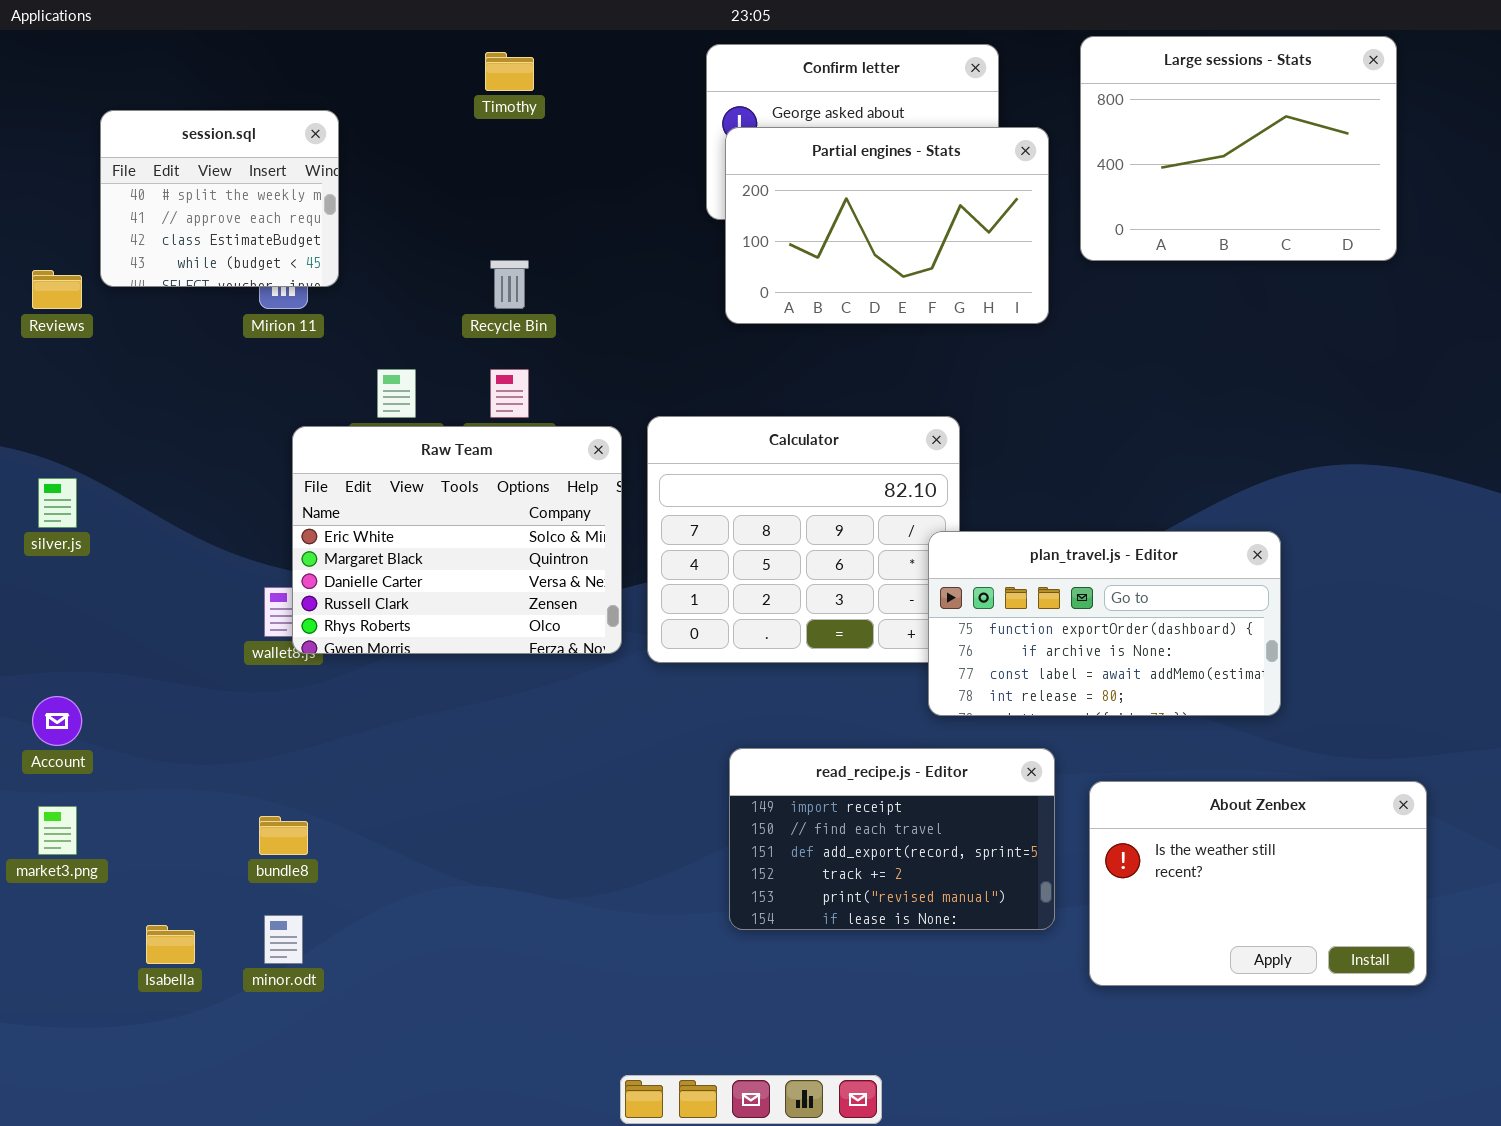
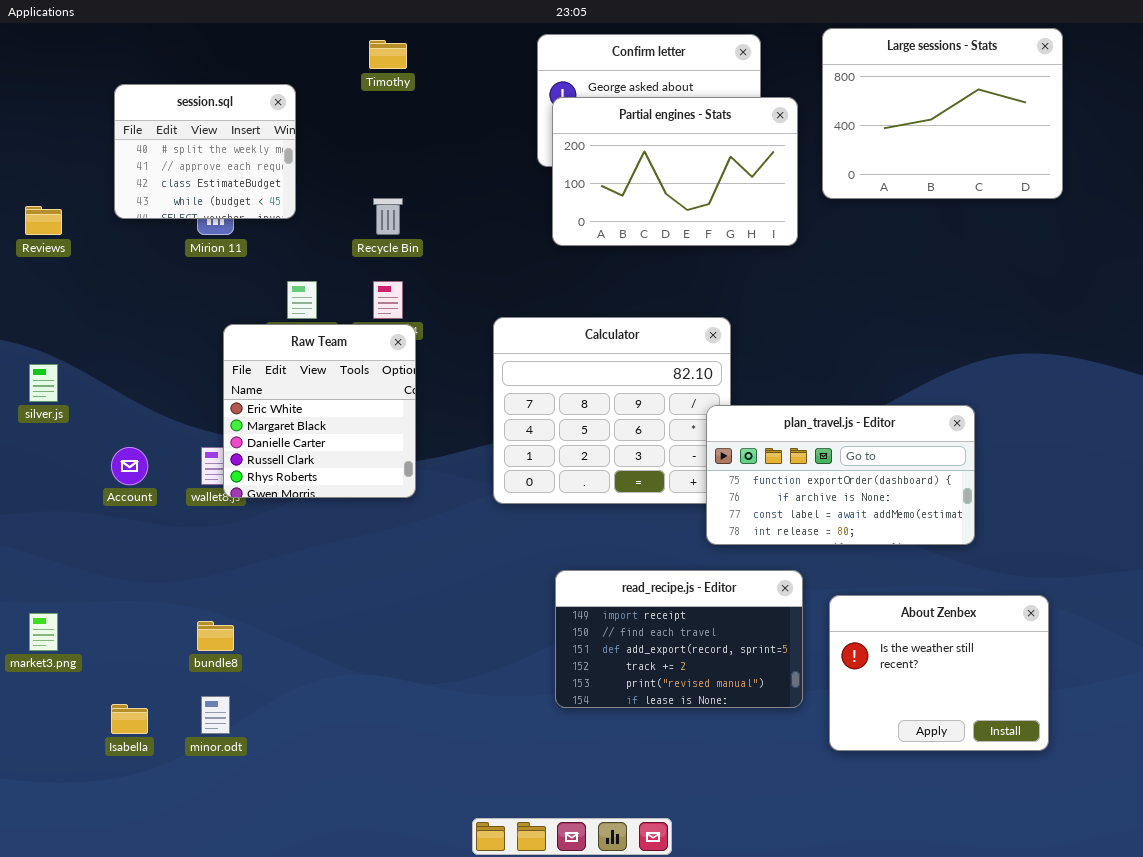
session.sql: [100,110,339,287] -> [114,84,296,219], moved
Raw Team: [292,426,622,654] -> [223,324,416,498], resized
Account: [32,696,82,746] -> [111,447,148,485], moved
About Zenbex: [1089,781,1427,986] -> [829,595,1049,751], resized

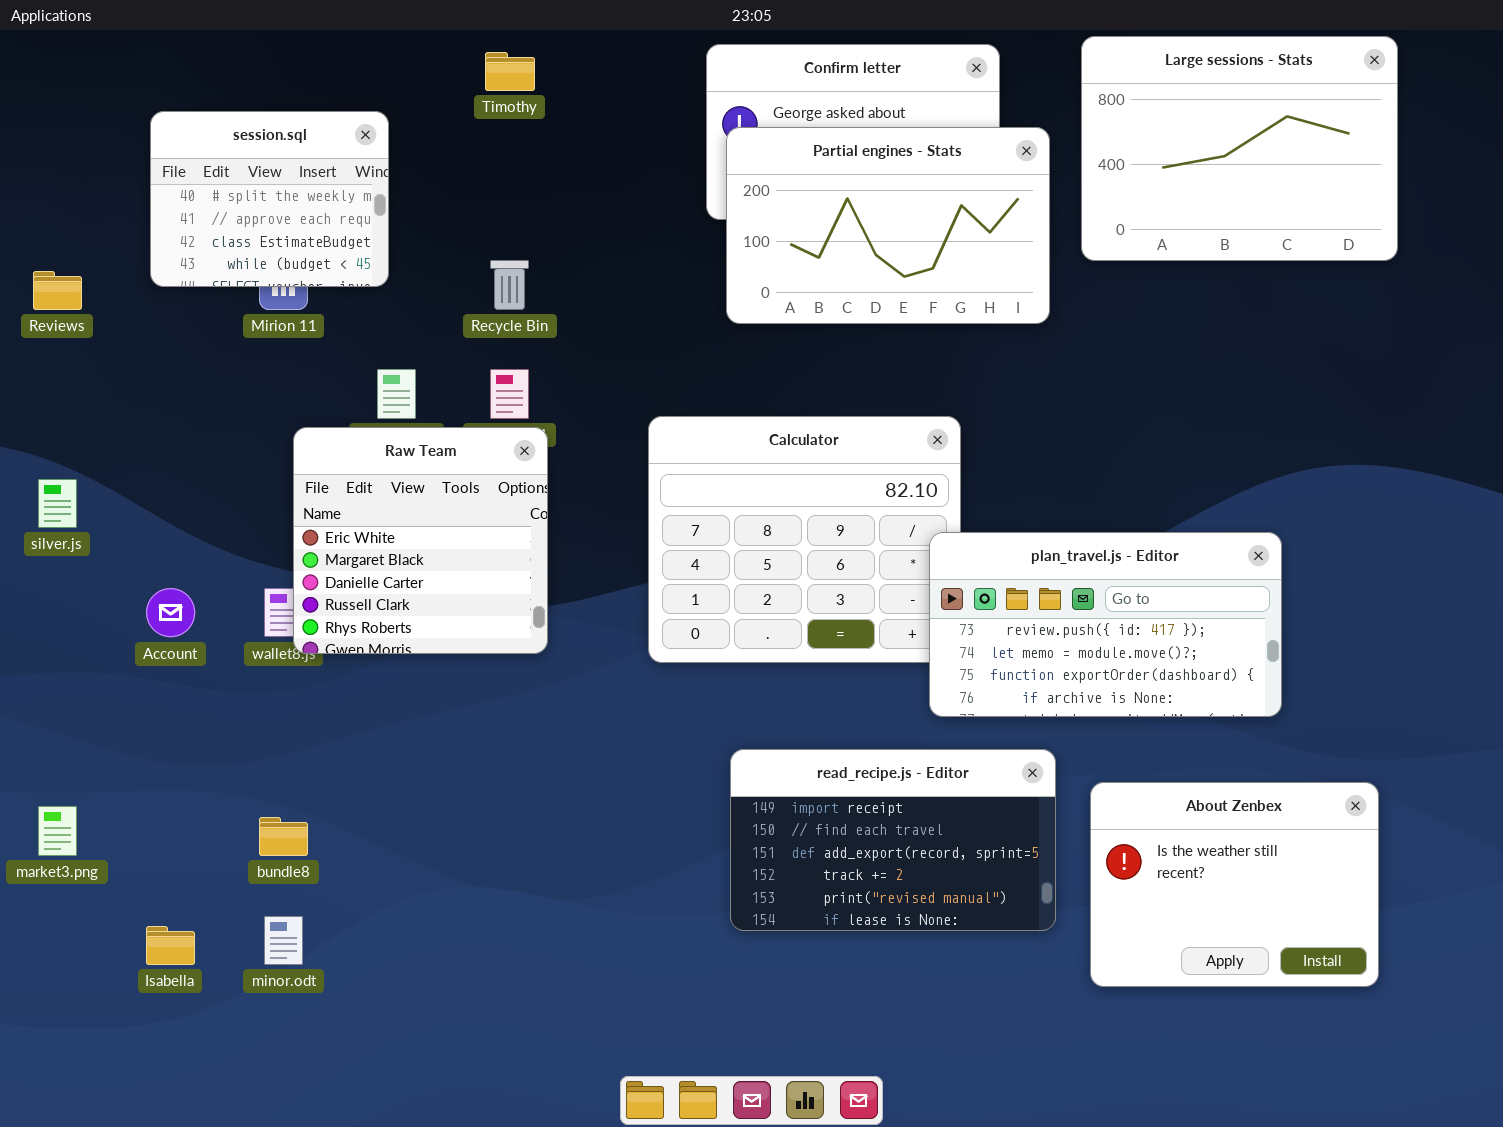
plan_travel.js - Editor: [706,405,975,545] -> [929,532,1282,717], scrolled up 2 rows

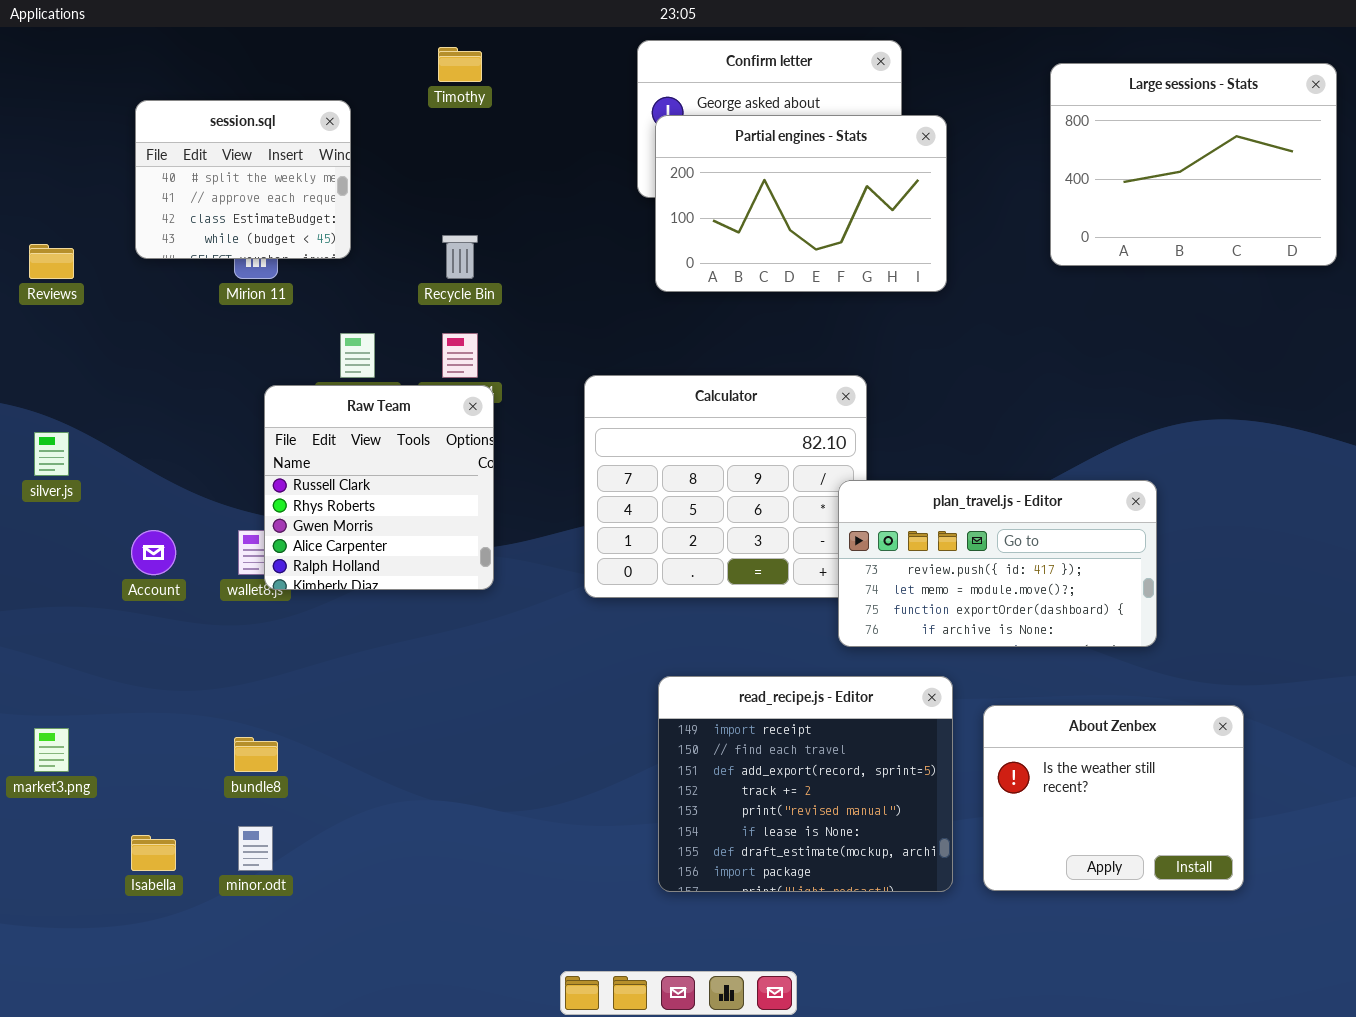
Large sessions - Stats: [1081,36,1398,261] -> [1050,63,1337,266], moved
Raw Team: [293,427,548,654] -> [264,385,494,590], scrolled down 3 rows
read_recipe.js - Editor: [730,749,1056,931] -> [658,676,953,892], resized

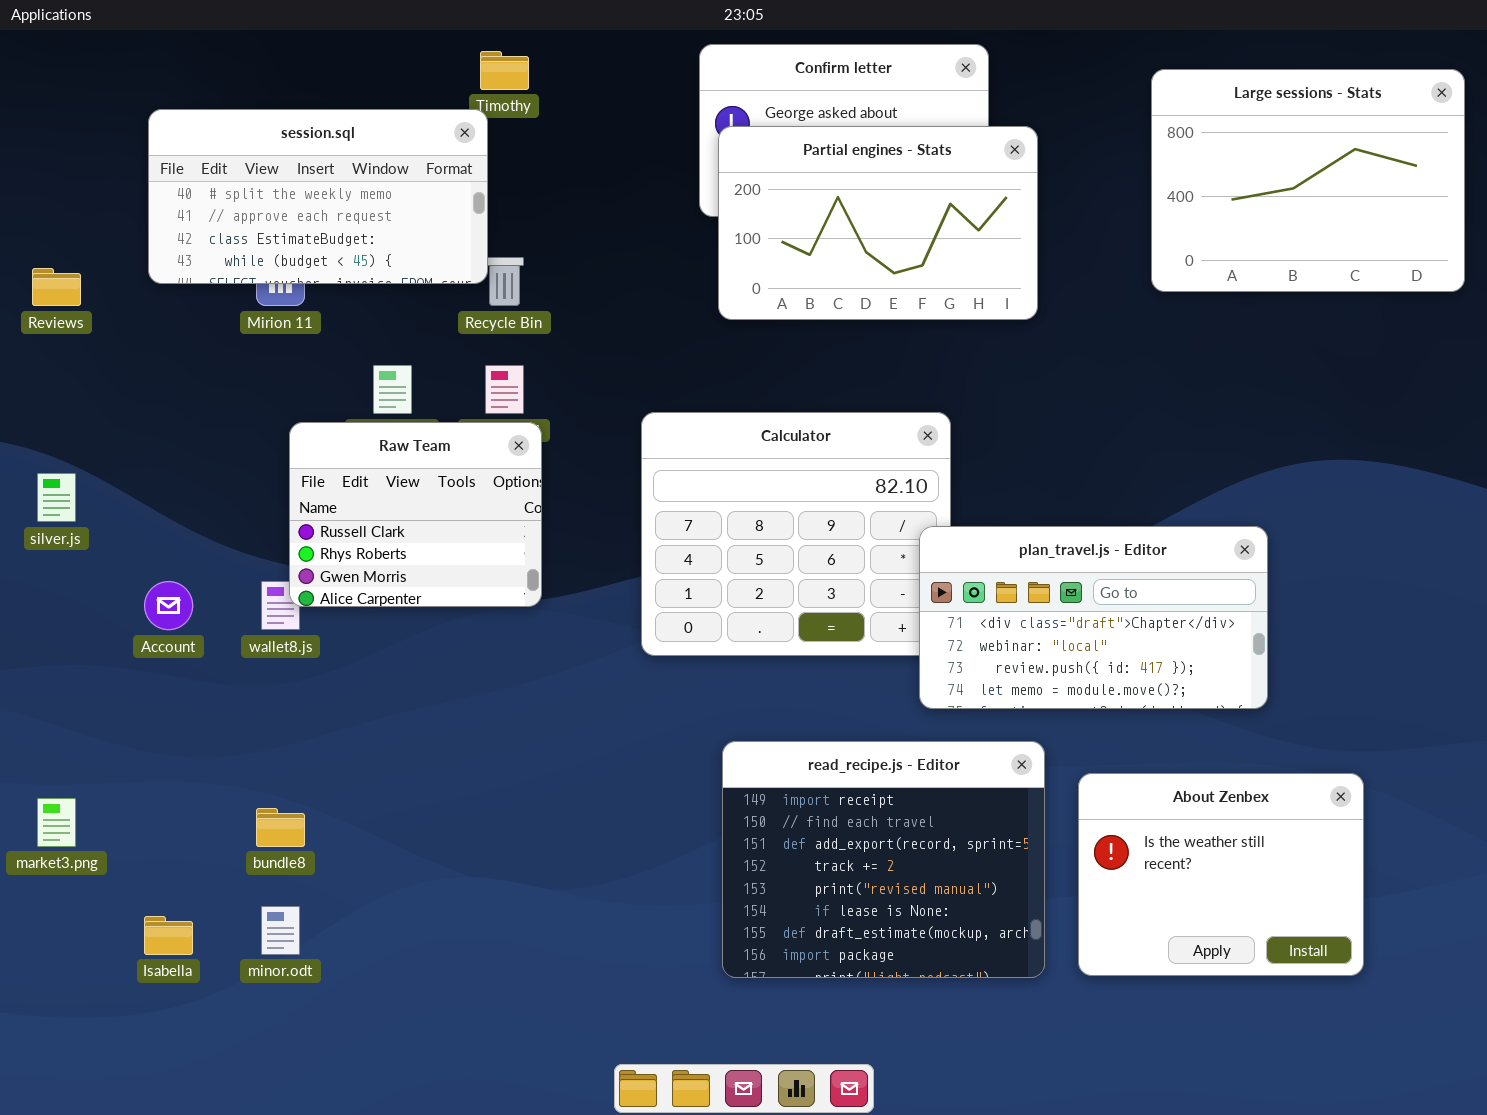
session.sql: [135,100,351,259] -> [148,109,488,284], resized
Raw Team: [264,385,494,590] -> [289,422,542,607], resized
plan_travel.js - Editor: [838,480,1157,647] -> [919,526,1268,709], scrolled up 2 rows

